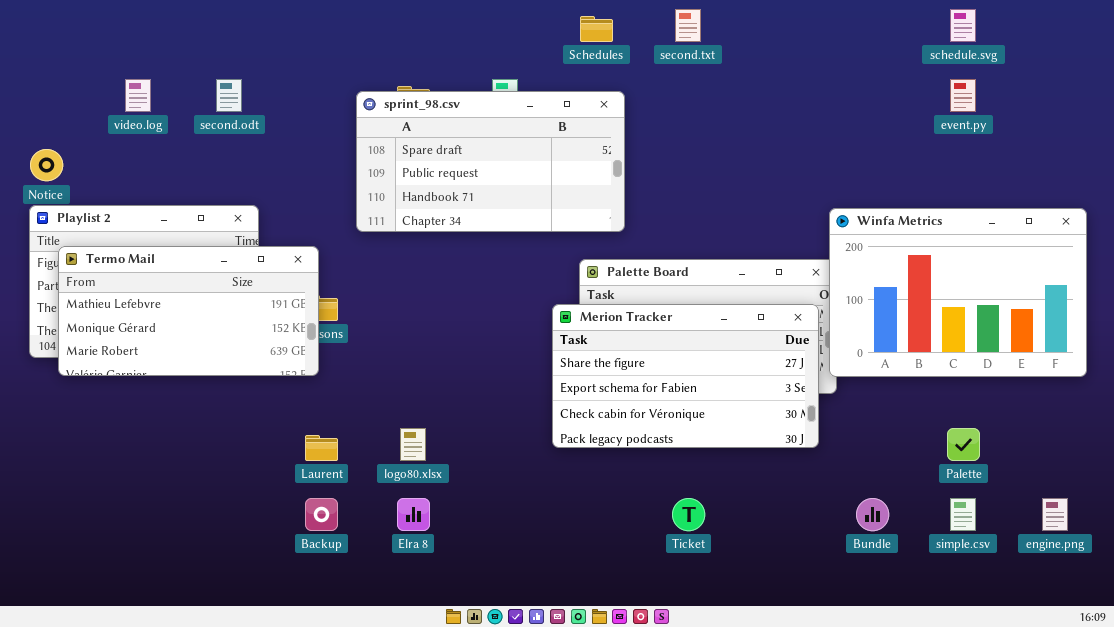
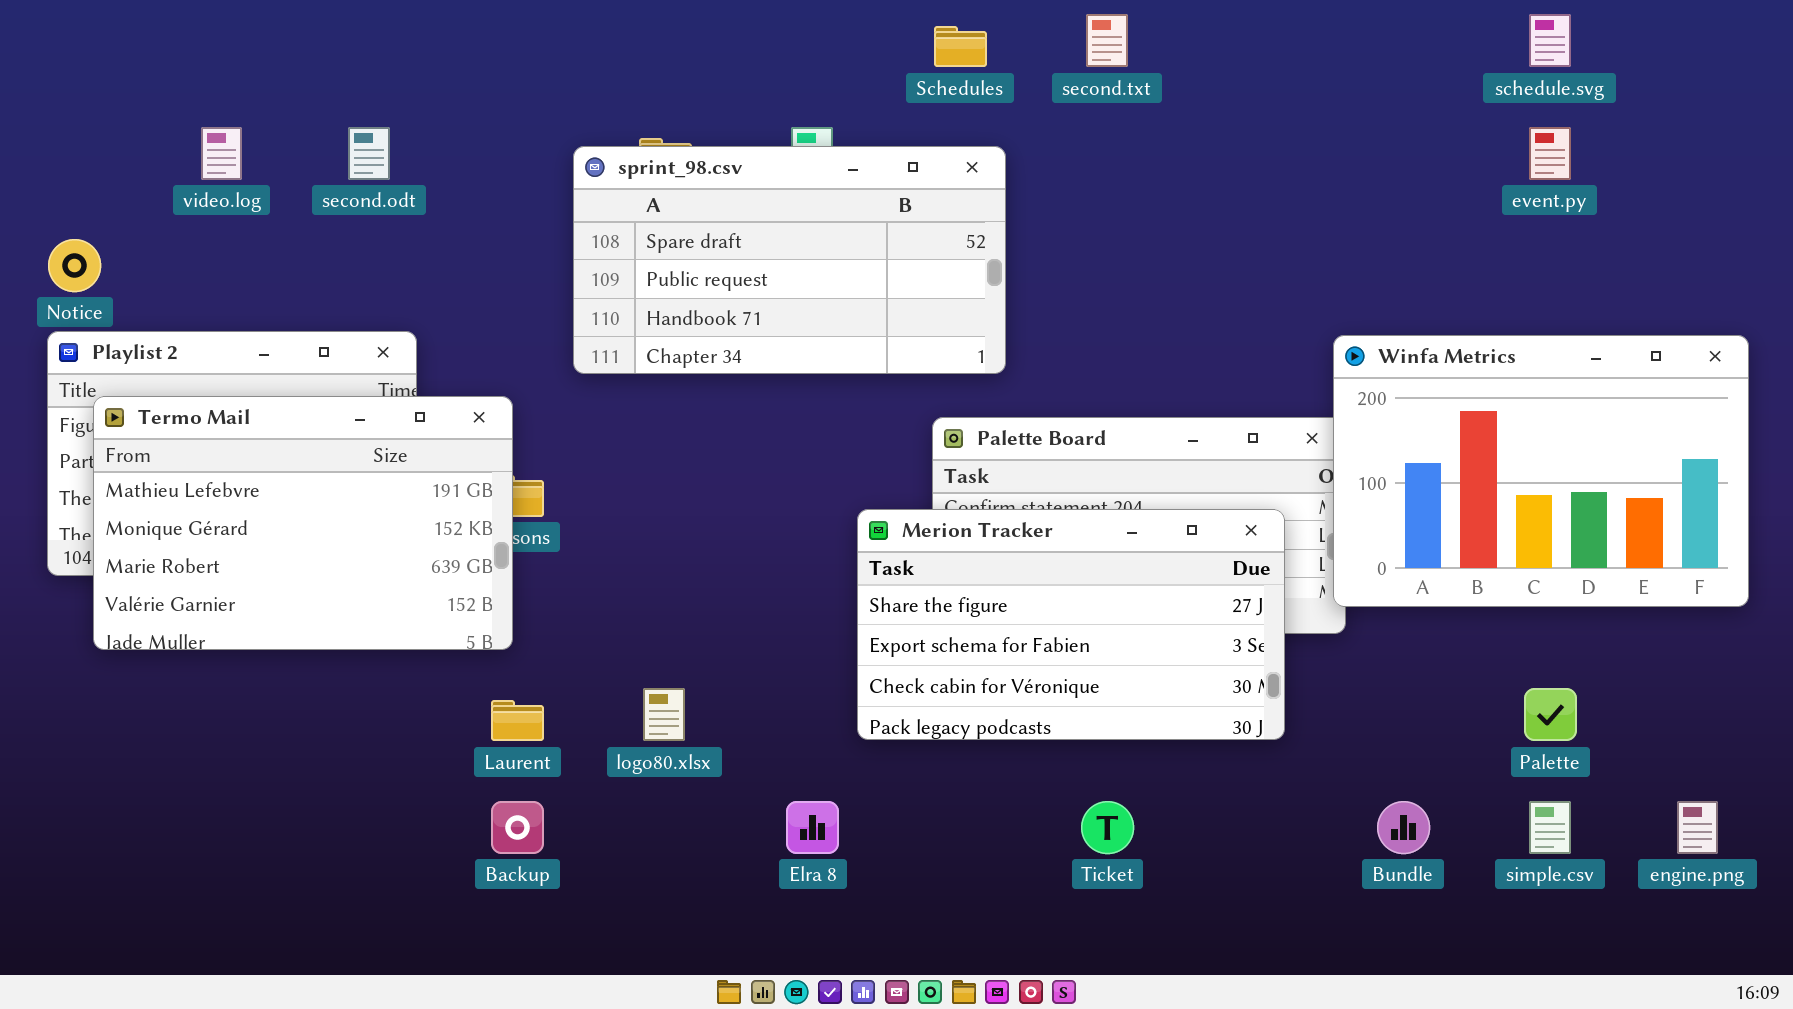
Termo Mail: [58,246,319,376] -> [93,396,513,650], resized
Merion Tracker: [552,304,819,448] -> [857,509,1285,740], moved
Elra 8: [397,498,430,531] -> [786,801,839,854], moved

